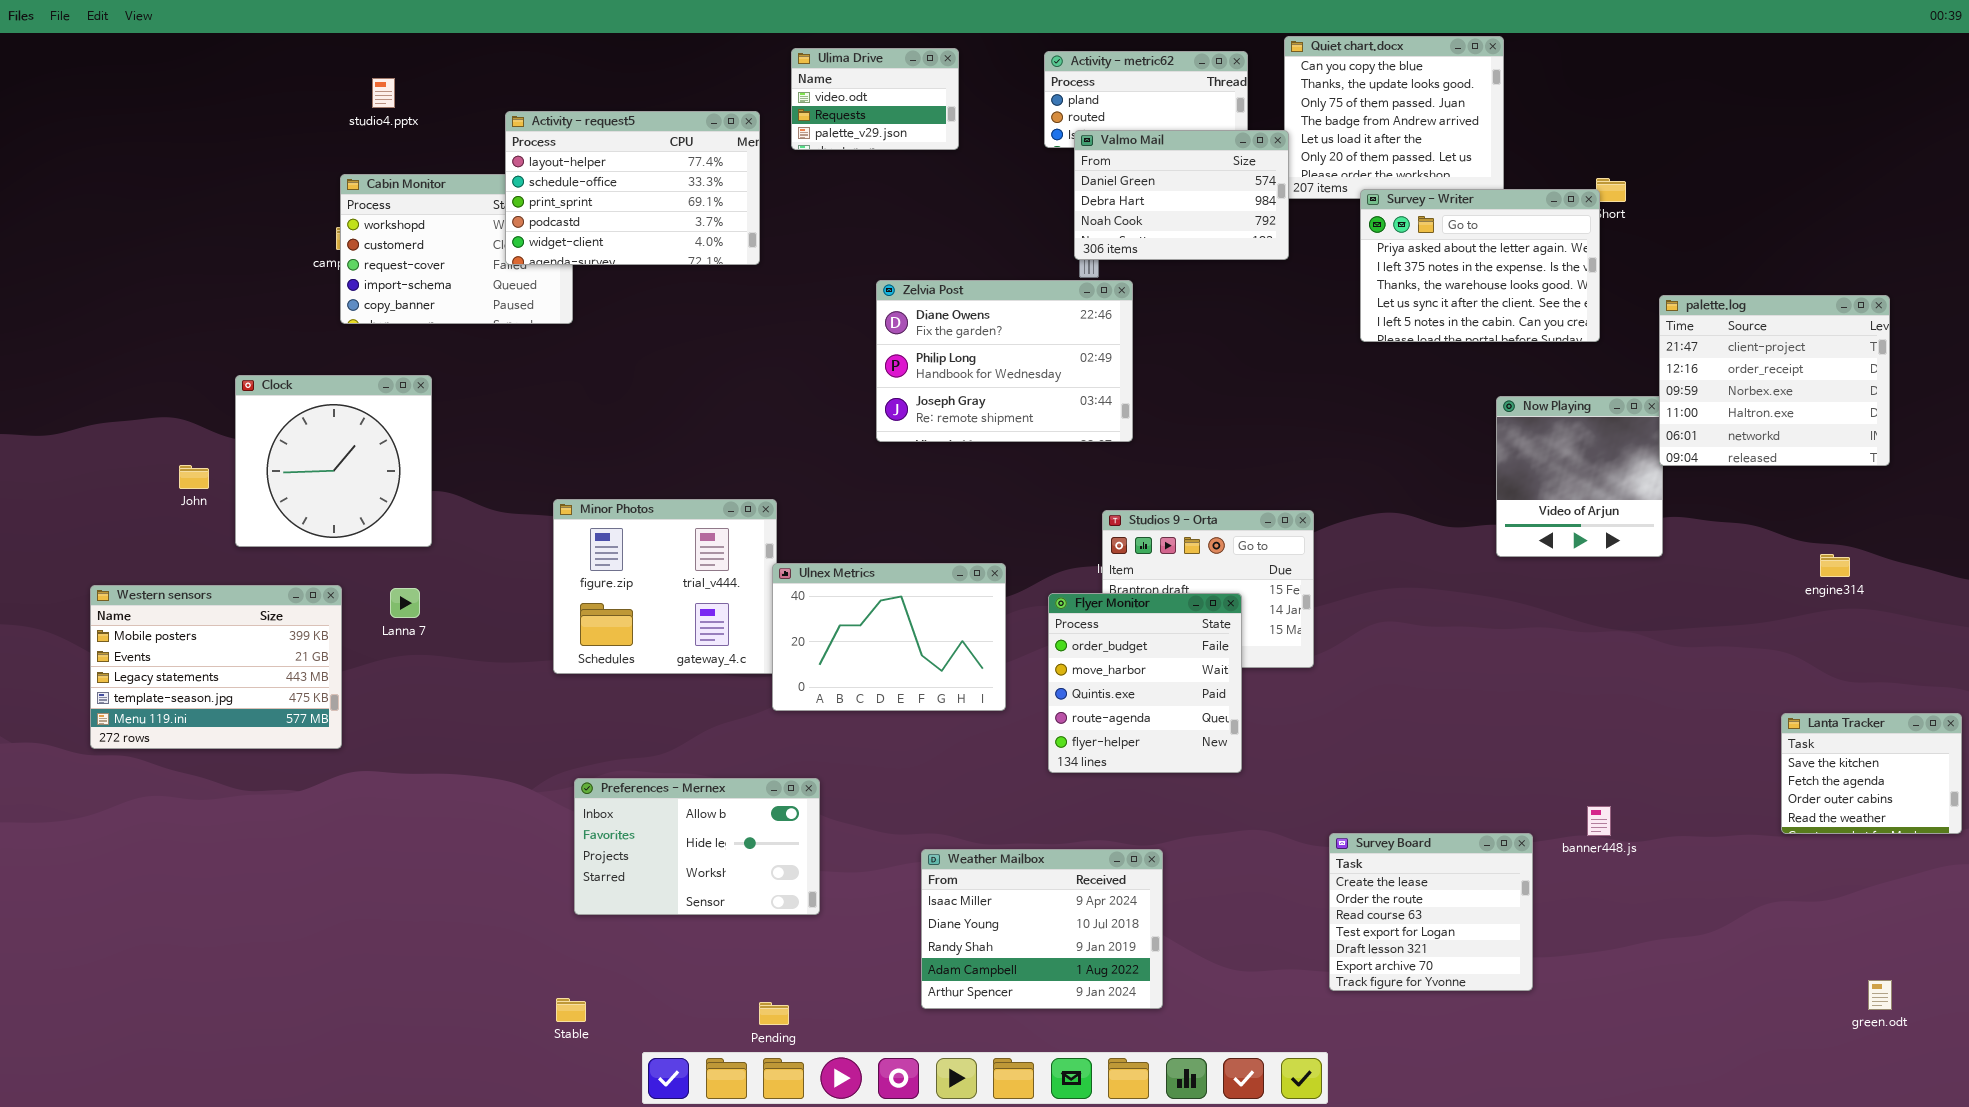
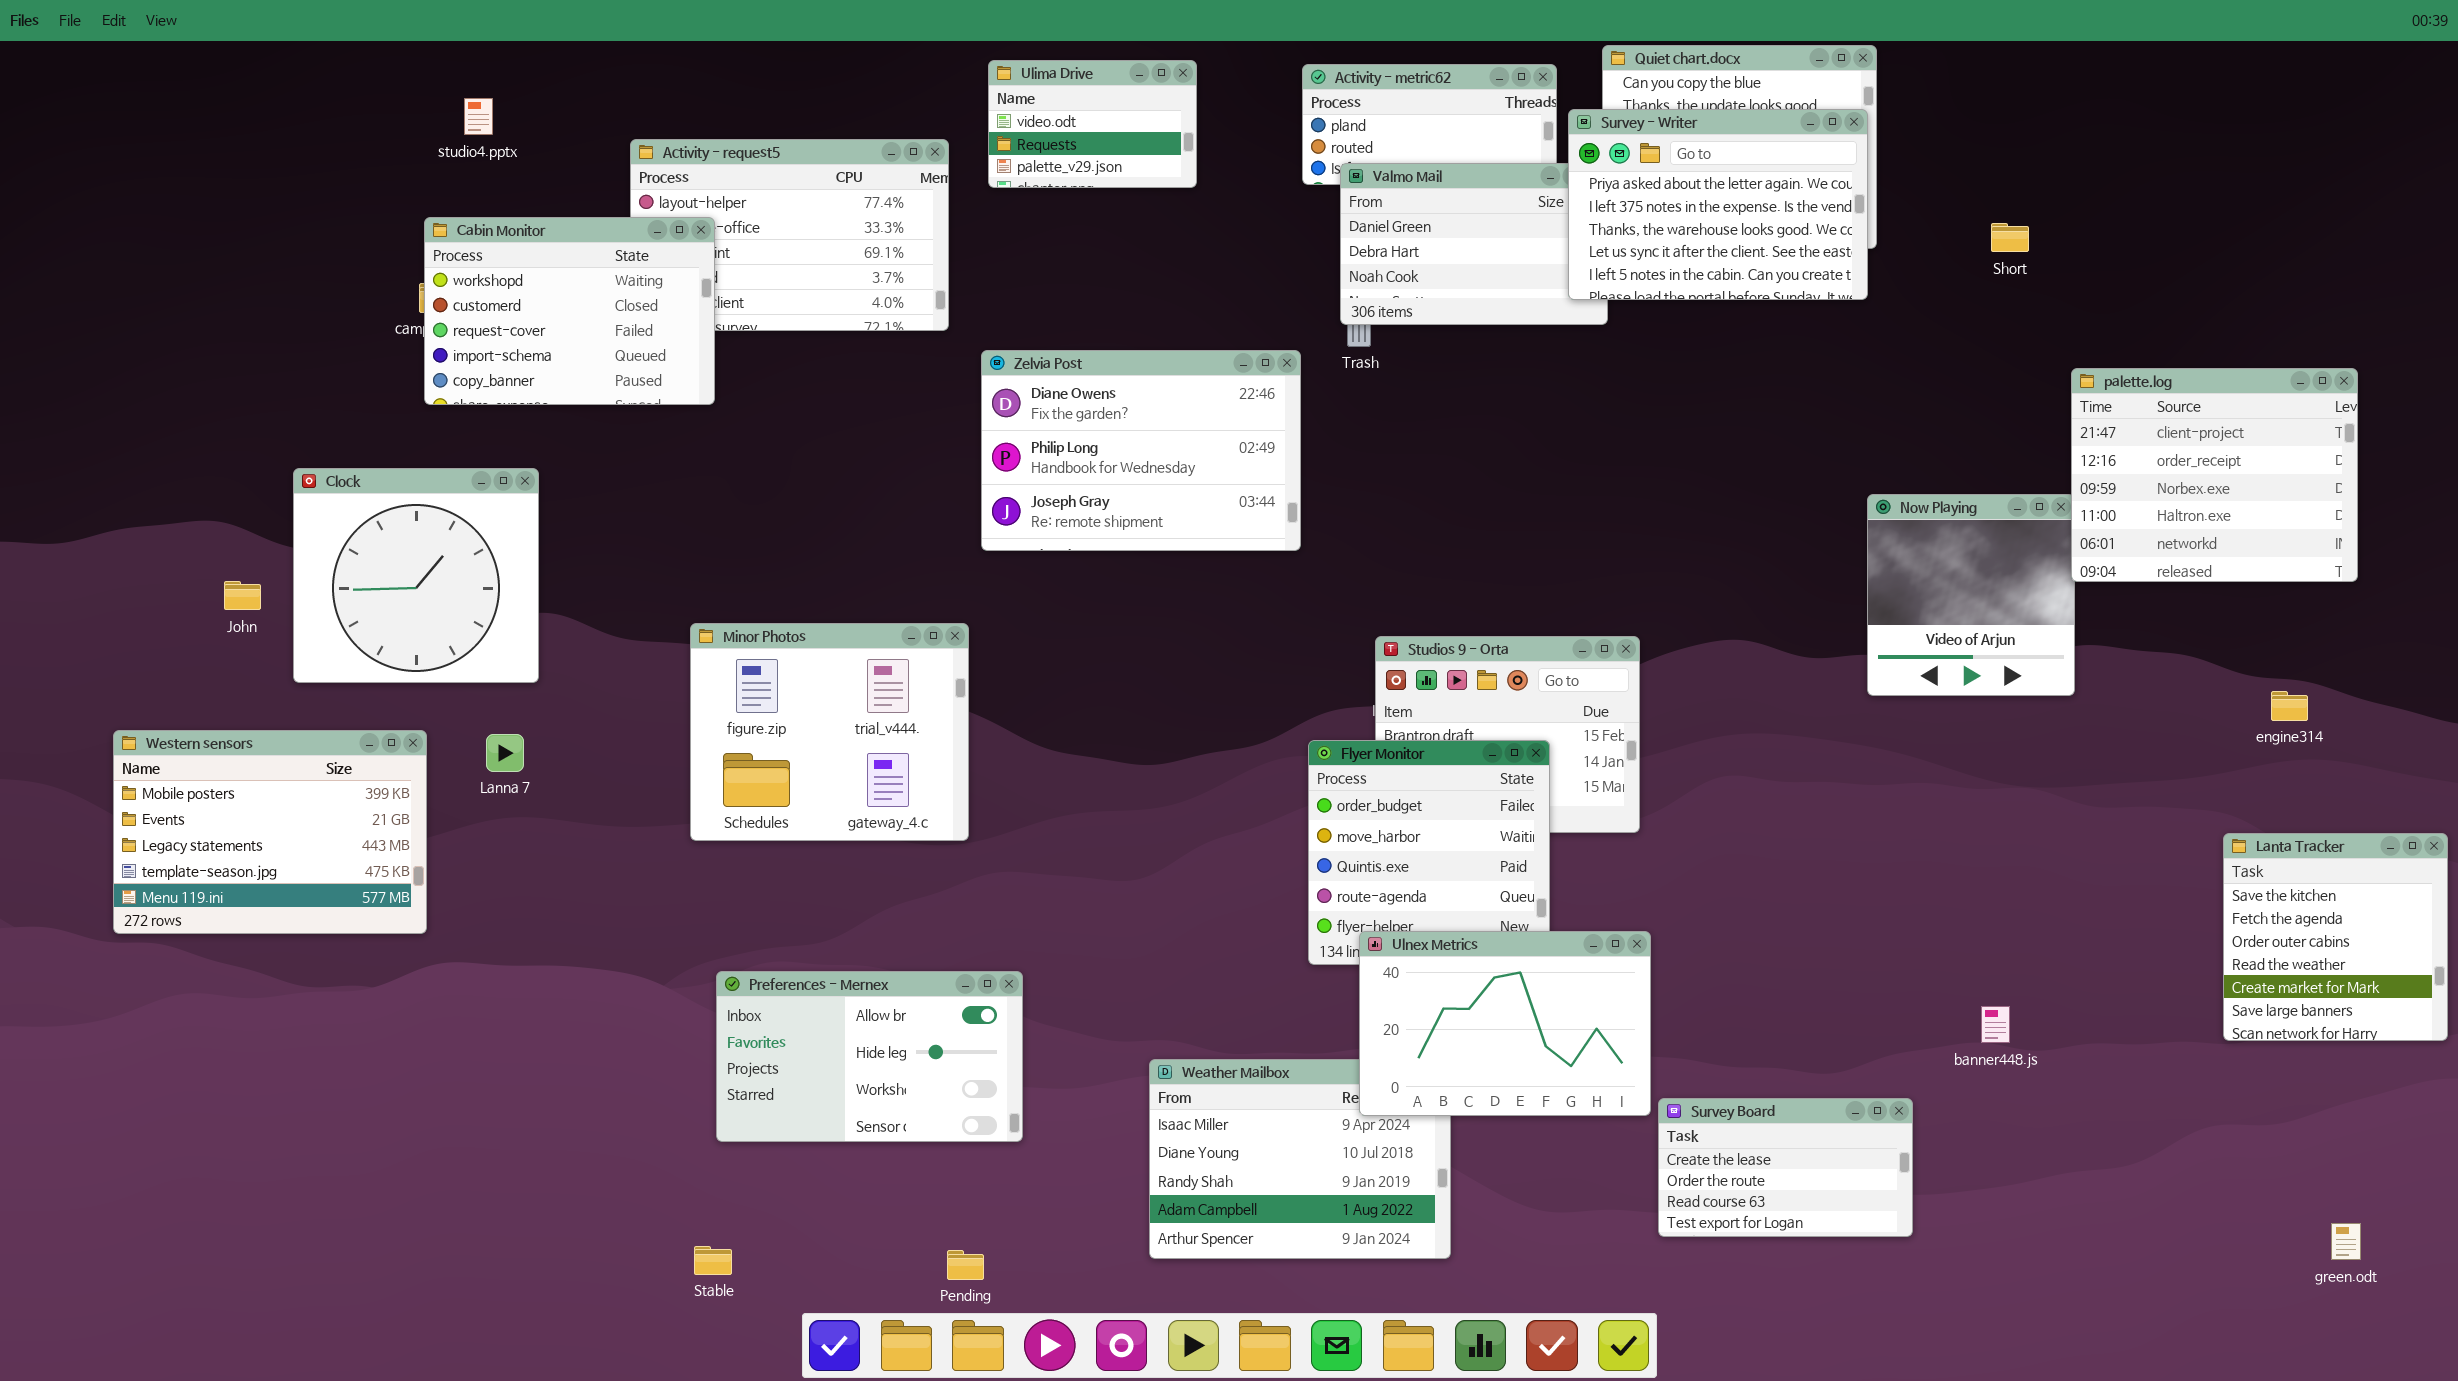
Cabin Monitor: [340,174,573,324] -> [424,217,715,405], raised
Survey - Writer: [1360,189,1600,342] -> [1568,109,1868,300], moved
Zelvia Post: [876,280,1133,442] -> [981,350,1301,551], moved
Ulnex Metrics: [772,563,1006,711] -> [1359,931,1651,1116], moved
Lanta Tracker: [1781,713,1962,834] -> [2223,833,2448,1041], resized
Survey Board: [1329,833,1533,991] -> [1658,1098,1913,1237], resized

